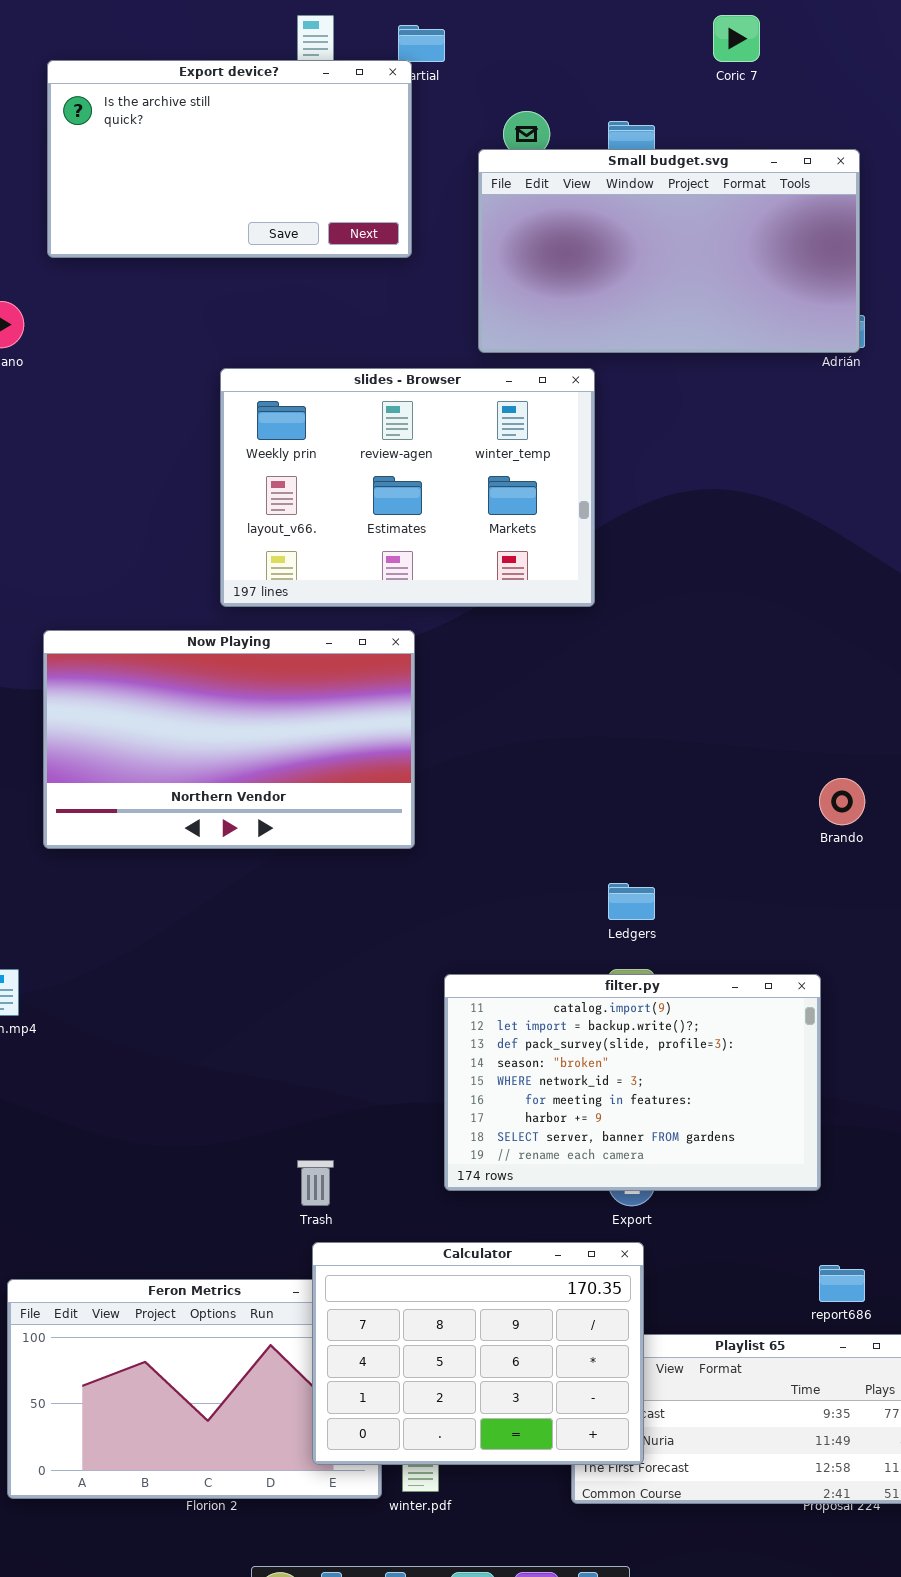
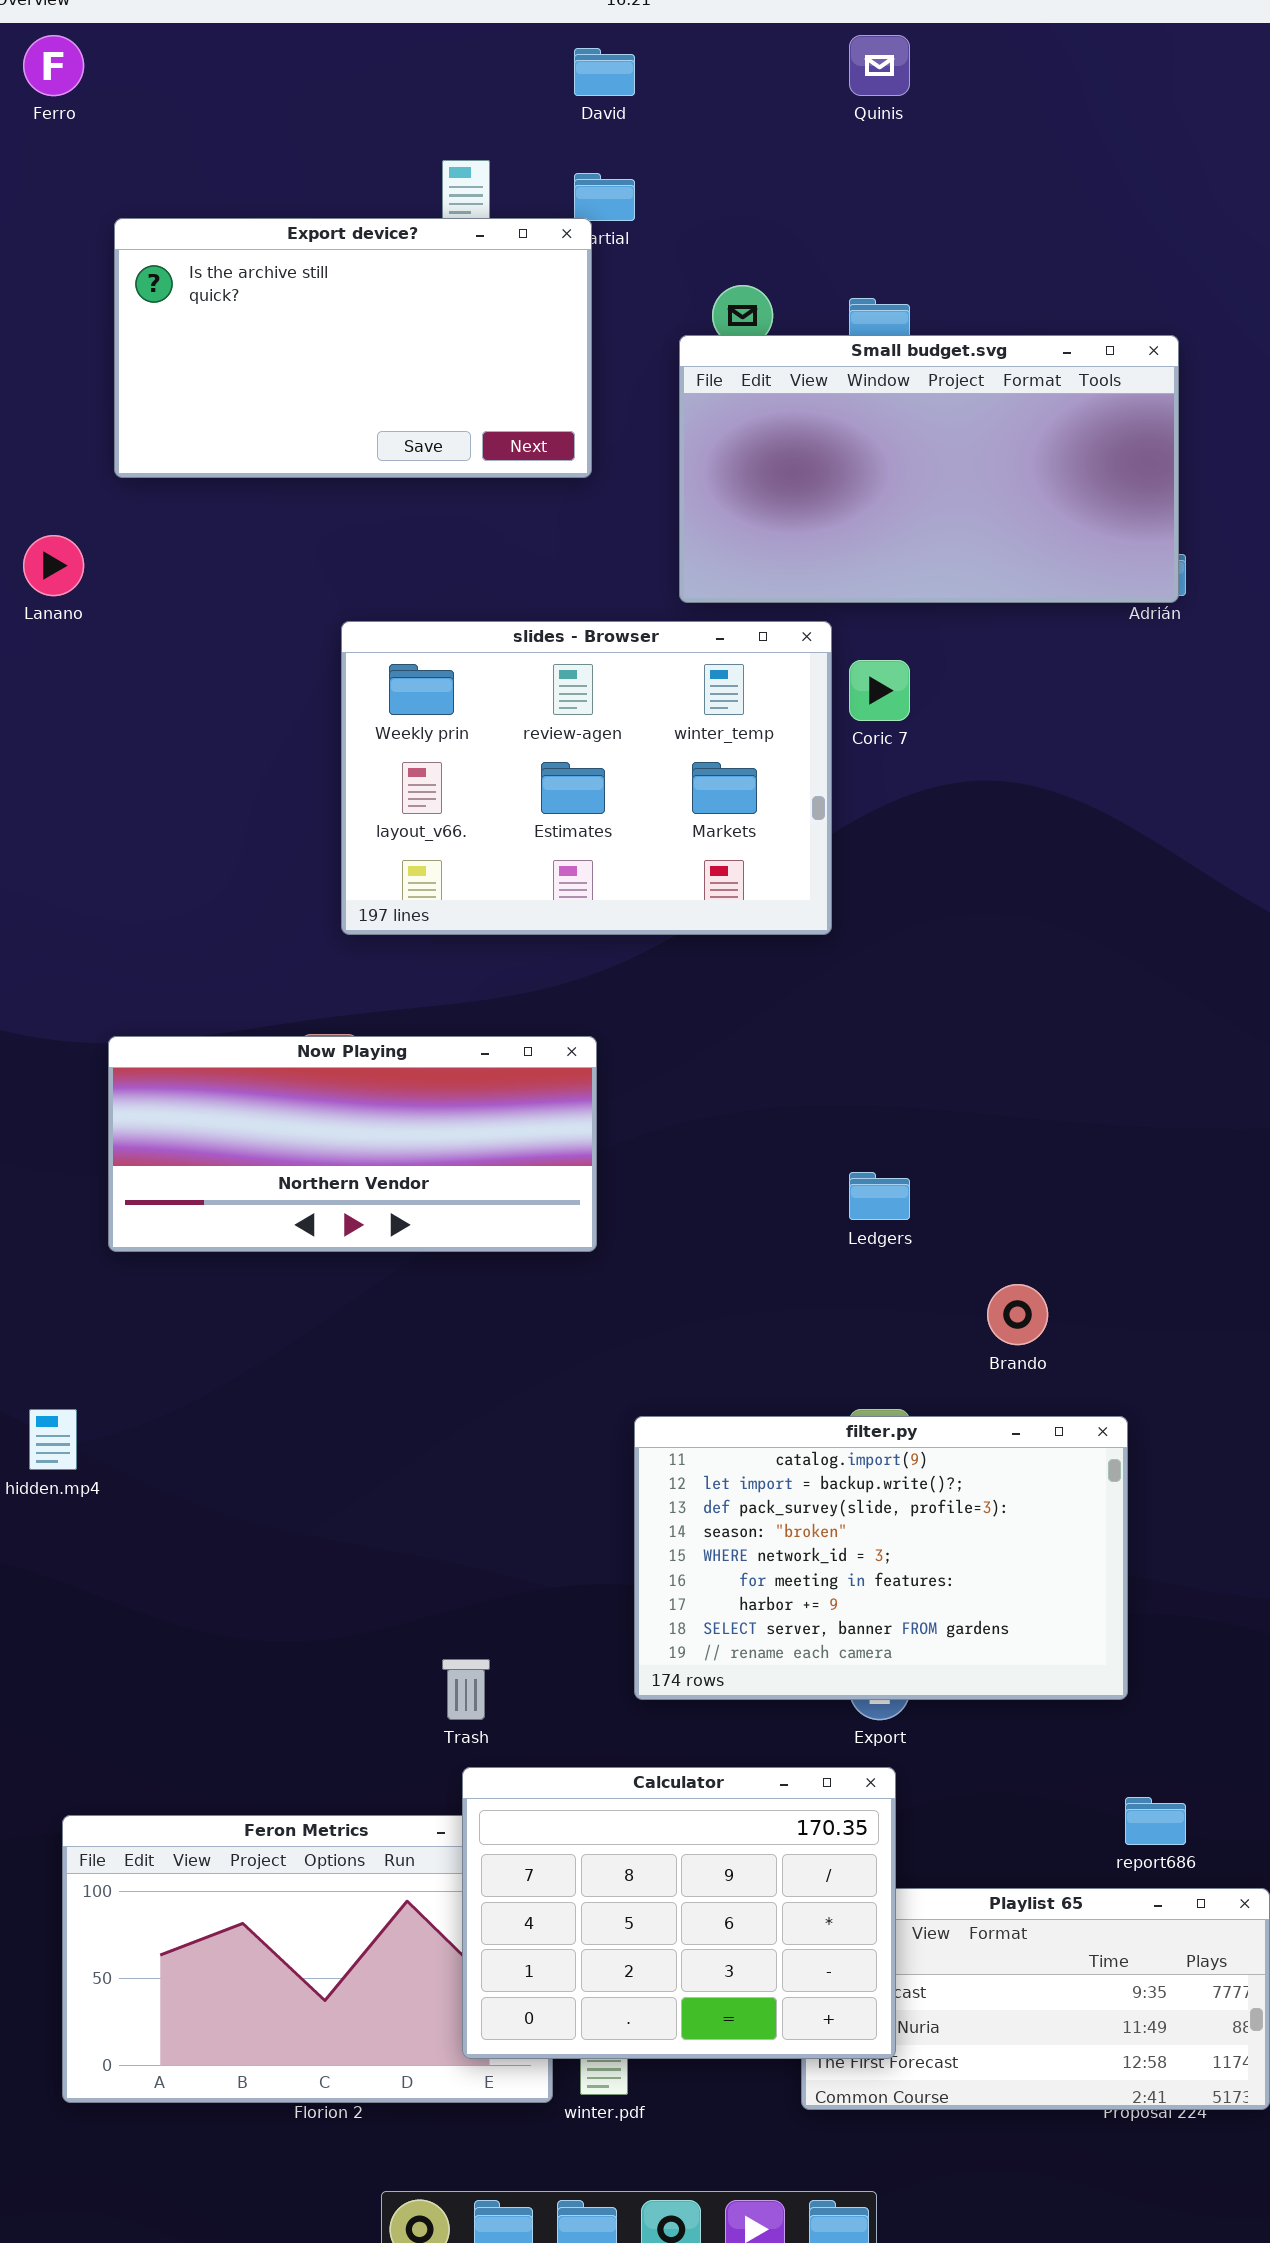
Coric 7: [713,15,760,62] -> [849,660,910,721], moved
Now Playing: [43,630,415,849] -> [108,1036,597,1252], resized
Brando: [819,778,865,825] -> [987,1284,1048,1345], moved
Ledgers: [608,883,655,920] -> [849,1172,910,1220], moved

